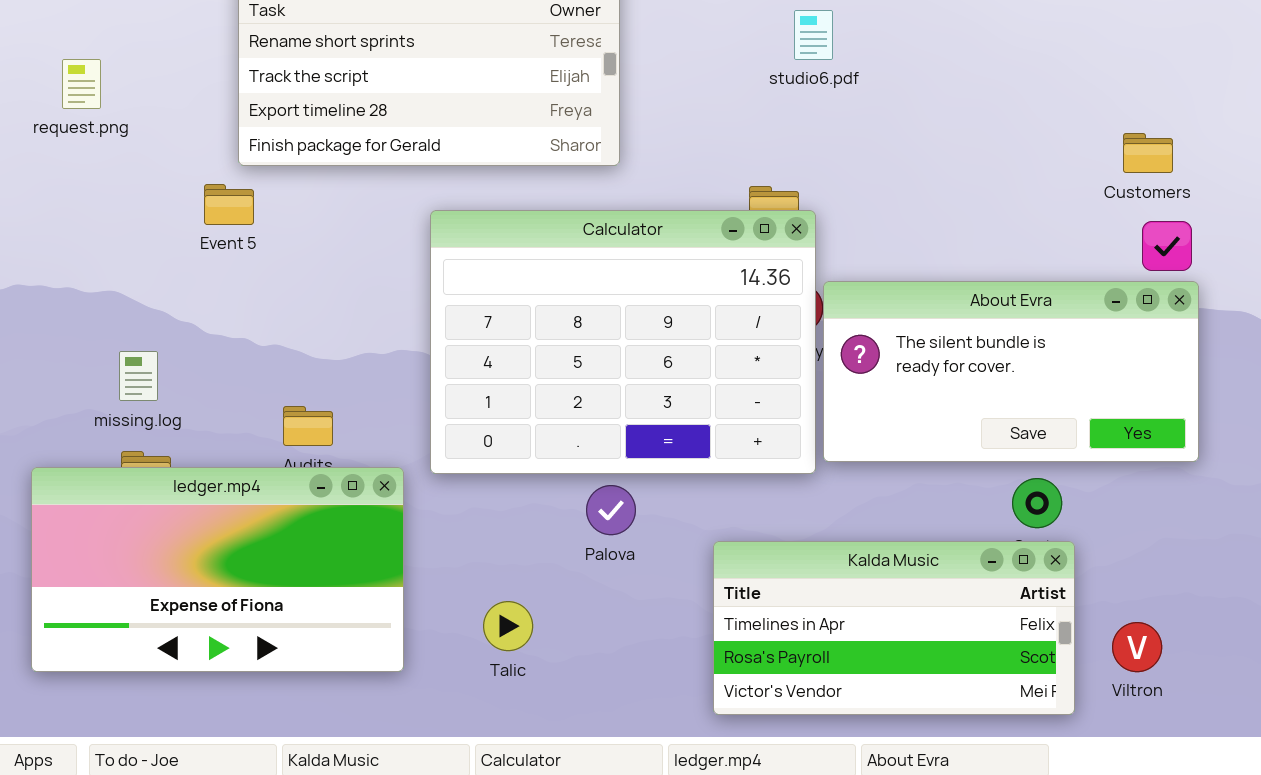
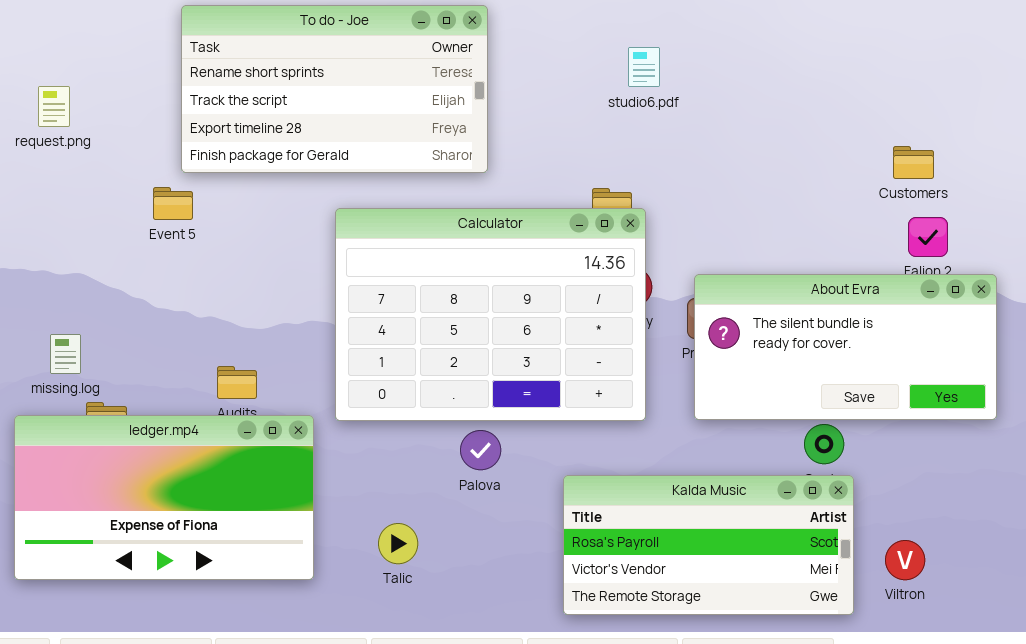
About Evra: [823,281,1199,462] -> [694,274,997,420], moved
missing.log: [119,351,158,401] -> [50,334,81,374], moved
Kalda Music: [713,541,1075,715] -> [563,475,854,615], scrolled down 1 row

